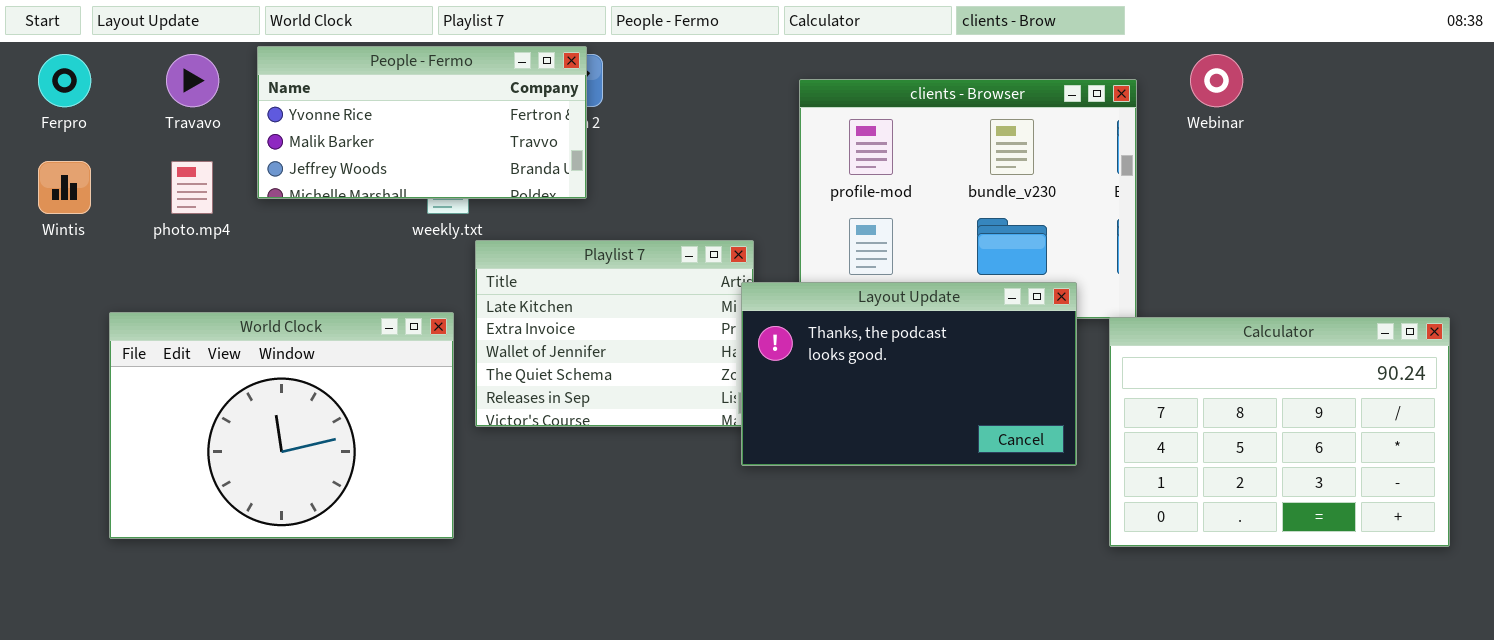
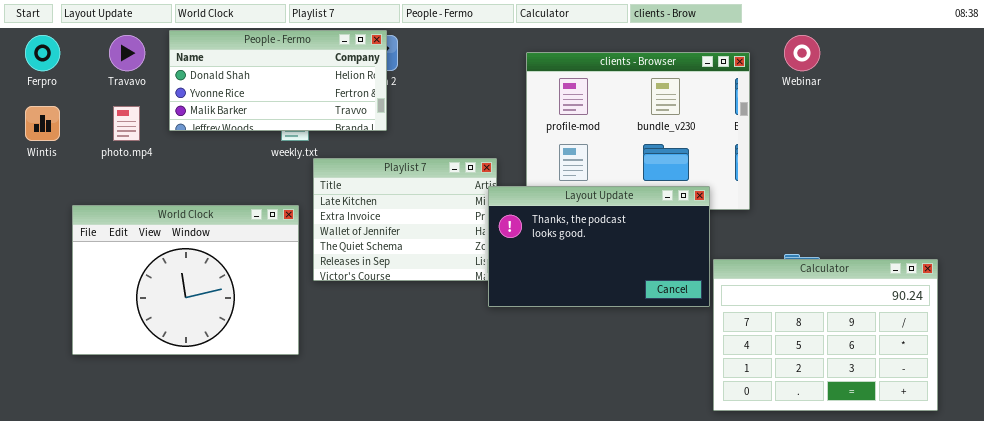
People - Fermo: [257,46,587,199] -> [169,30,387,131], scrolled up 1 row
Calculator: [1109,317,1450,547] -> [713,259,938,411], moved

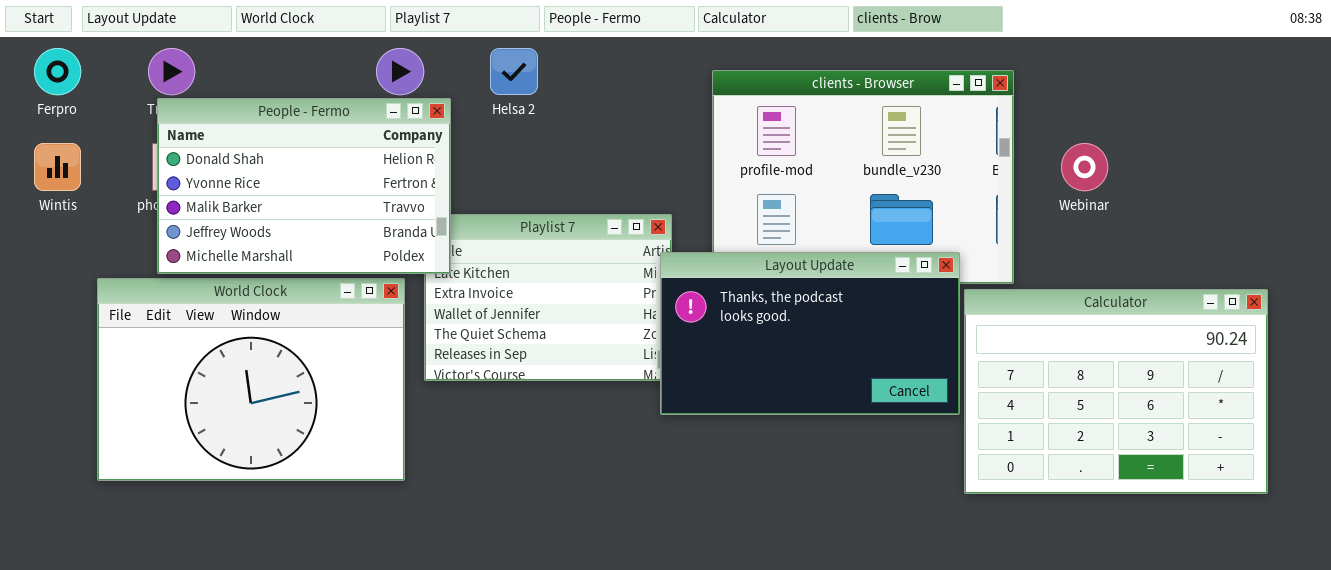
People - Fermo: [169,30,387,131] -> [157,98,451,274], moved, resized
Webinar: [784,35,820,71] -> [1061,143,1108,191], moved
Calculator: [713,259,938,411] -> [964,289,1268,494], moved

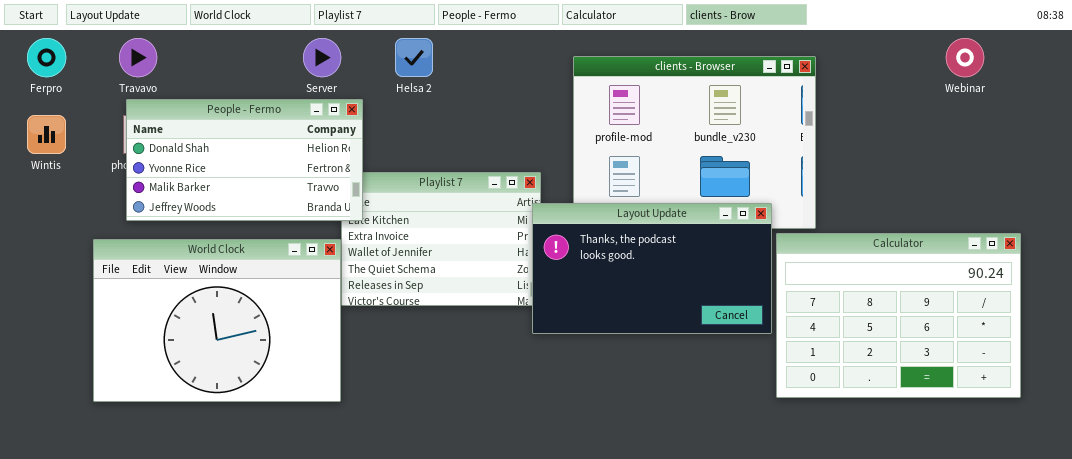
People - Fermo: [157,98,451,274] -> [126,99,363,221], resized
Webinar: [1061,143,1108,191] -> [946,38,984,77], moved
World Clock: [97,278,405,481] -> [93,239,341,402], moved

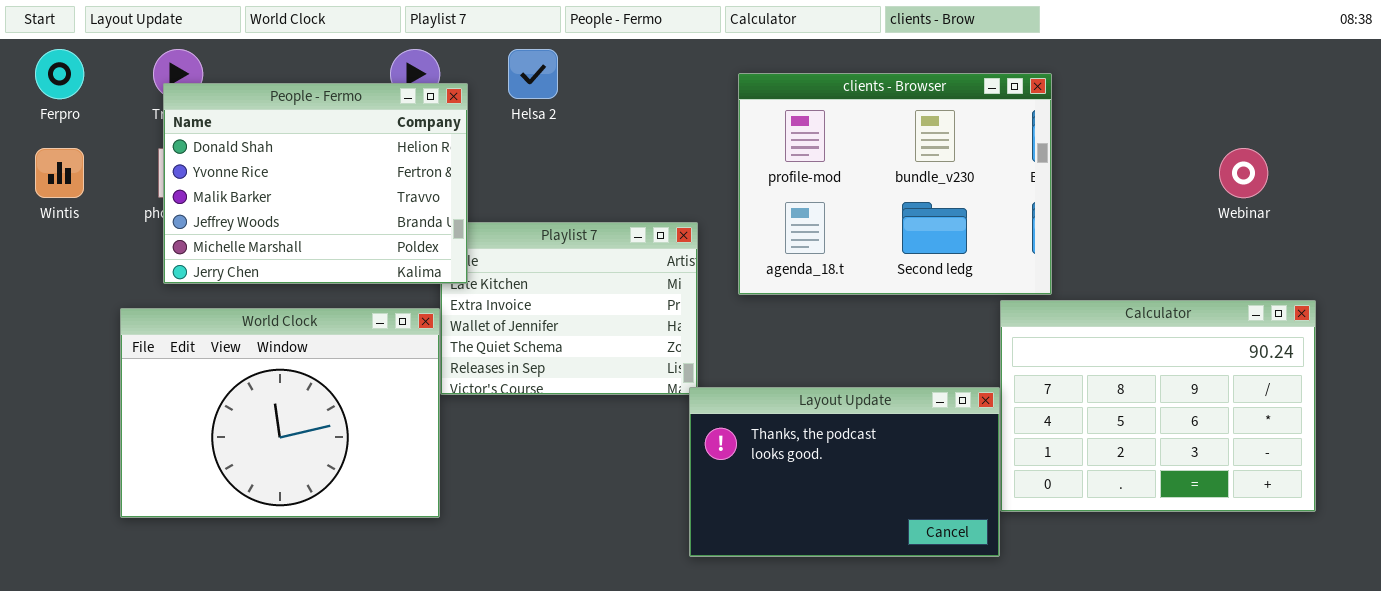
Webinar: [946,38,984,77] -> [1219,148,1268,198], moved
People - Fermo: [126,99,363,221] -> [163,83,468,284], resized
Layout Update: [532,203,772,334] -> [689,387,1000,557], moved

